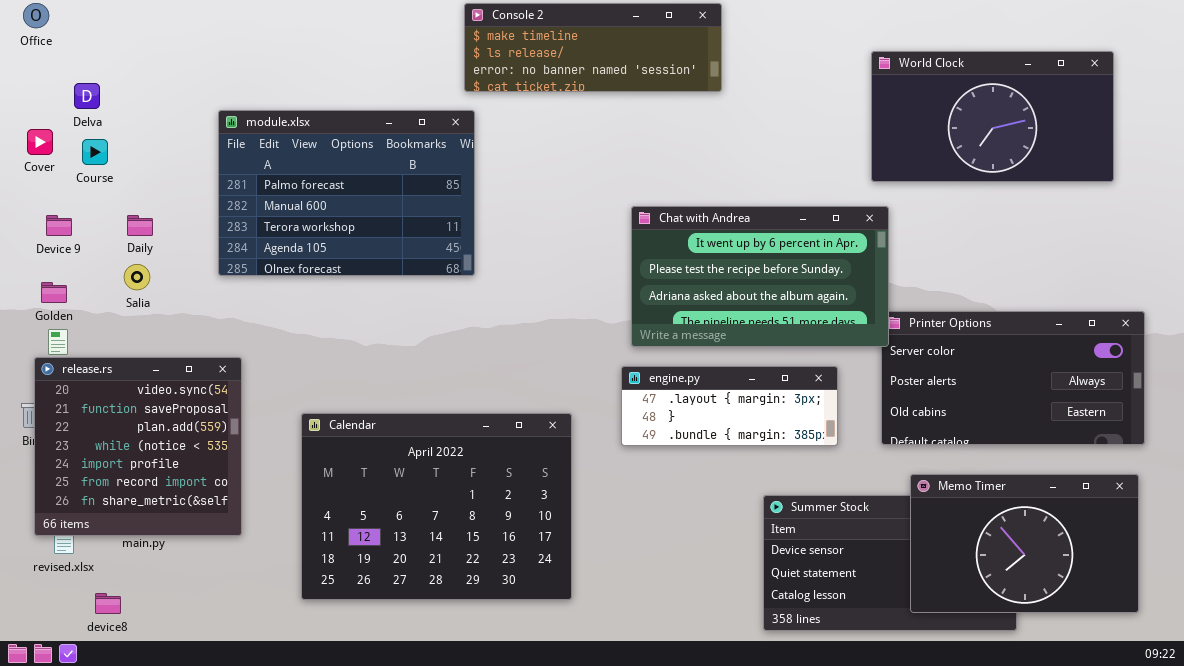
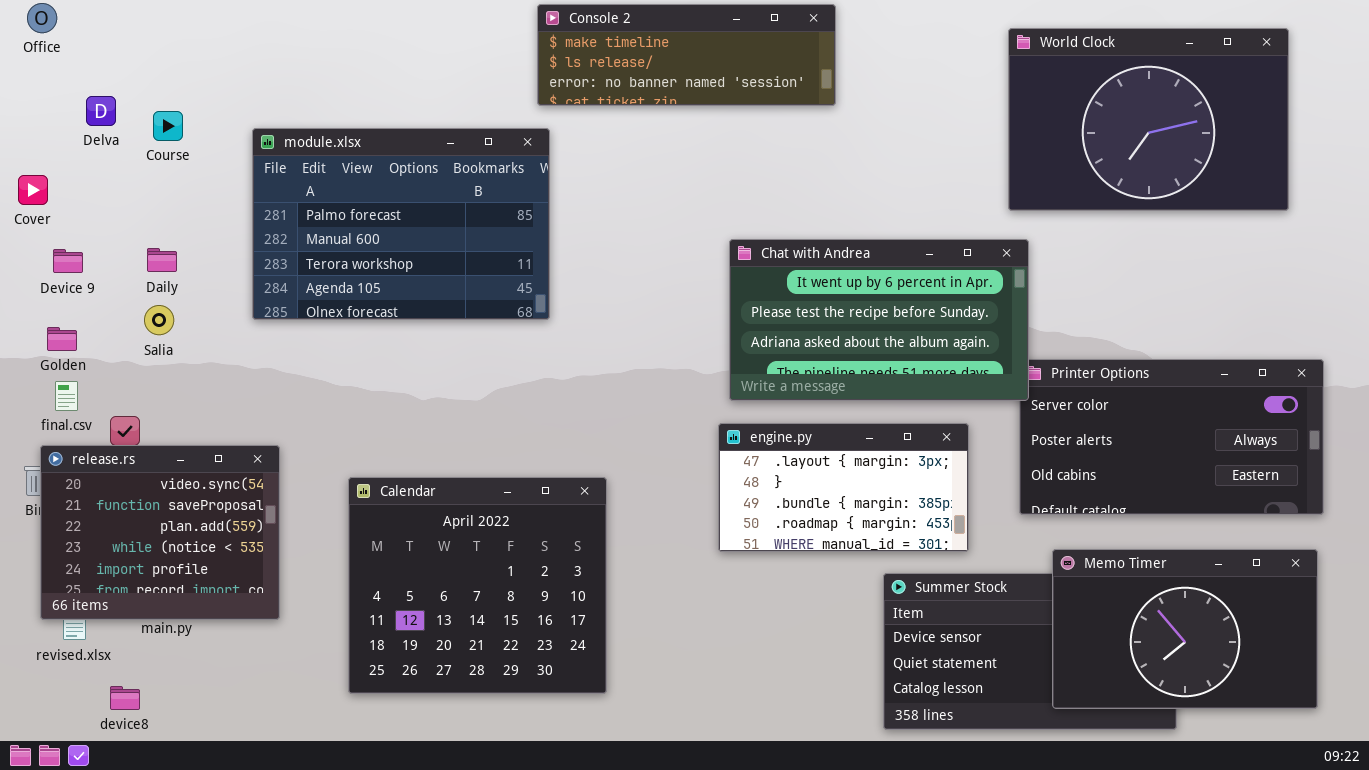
World Clock: [871,51,1114,182] -> [1008,28,1289,211], resized
Cover: [27,129,53,155] -> [18,175,48,205], moved
Course: [82,139,108,165] -> [153,111,183,141], moved
release.rs: [34,357,242,536] -> [40,445,280,620], resized
engine.py: [621,366,838,446] -> [718,423,969,552], resized
Calendar: [301,413,572,600] -> [348,477,607,694], resized

